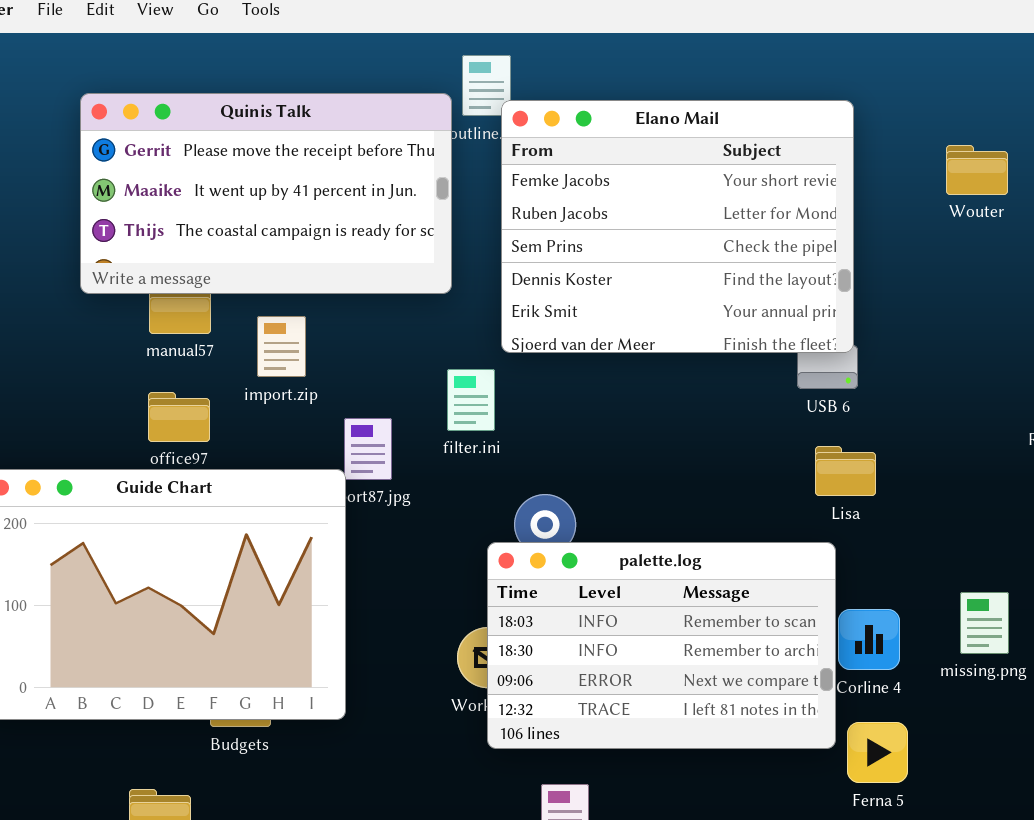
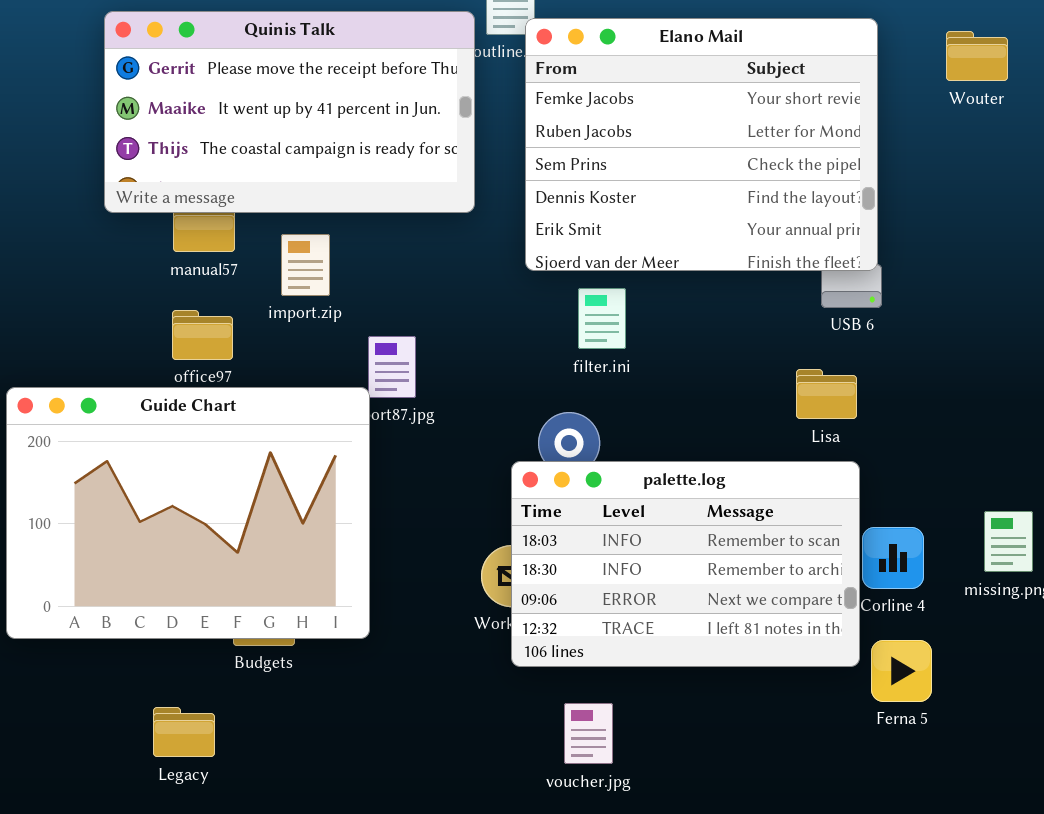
Wouter: [946,145,1008,195] -> [946,31,1008,81], moved
filter.ini: [447,369,495,431] -> [578,288,626,349], moved
Lisa: [815,446,876,496] -> [796,369,857,419], moved

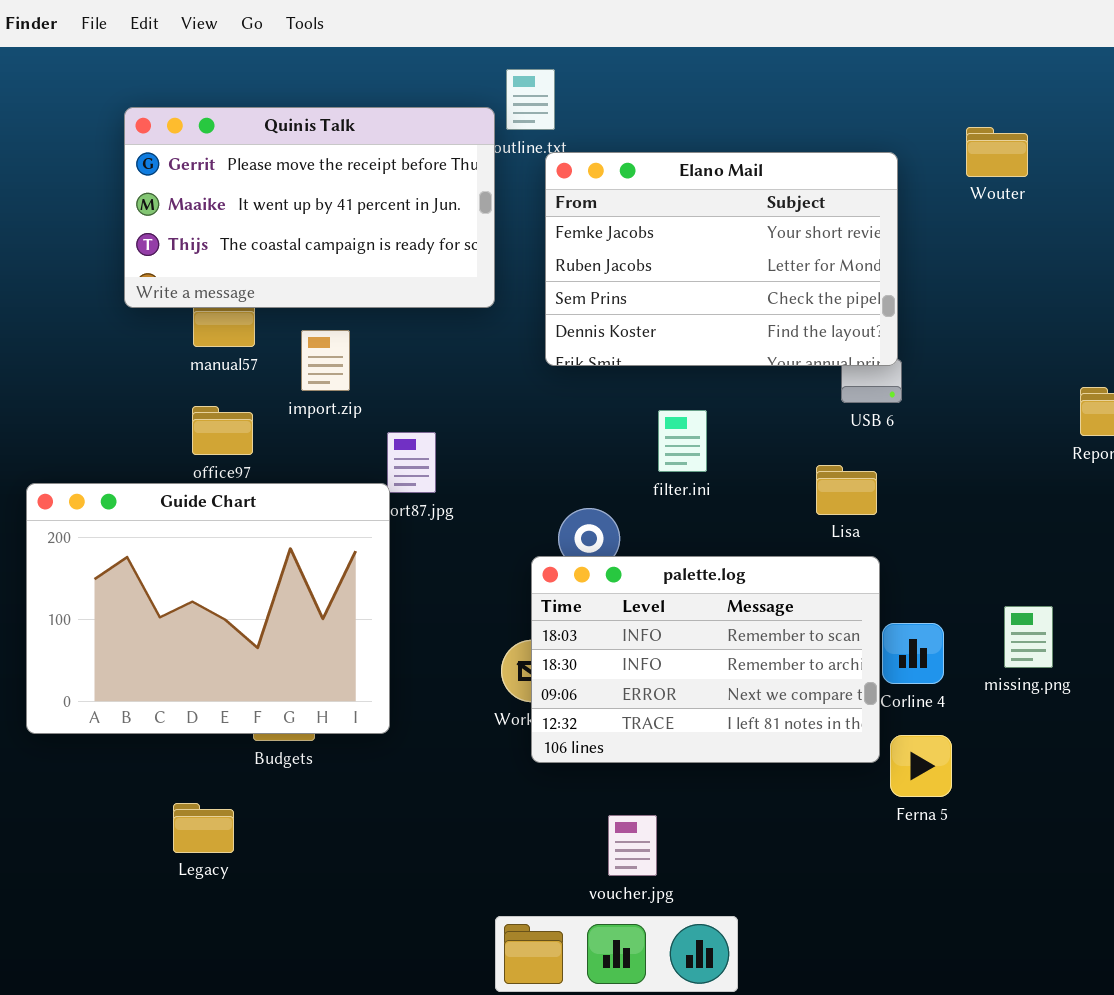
Elano Mail: [525,18,878,271] -> [545,152,898,366], resized
filter.ini: [578,288,626,349] -> [658,410,707,472], moved
voucher.jpg: [564,703,613,764] -> [608,815,657,876], moved

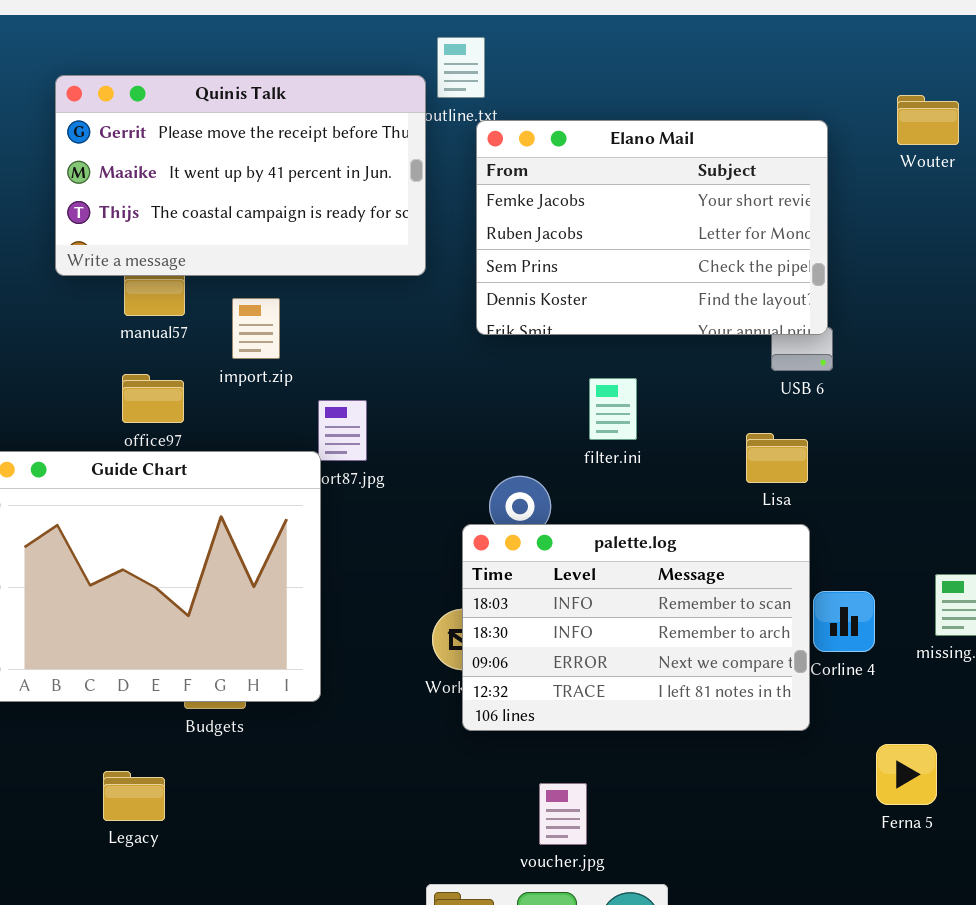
Ferna 5: [890,735,952,797] -> [876,744,937,805], moved

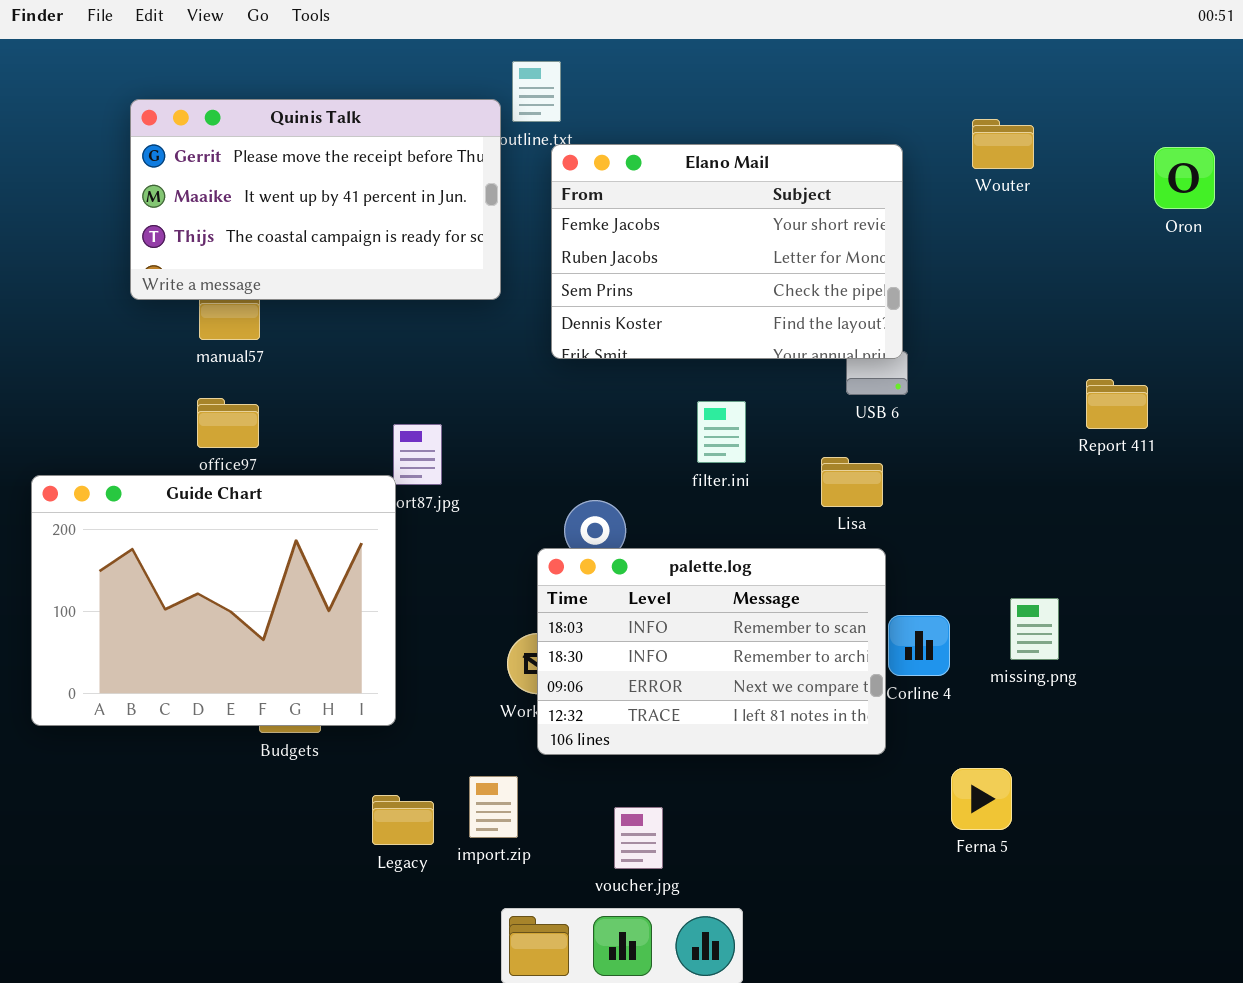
import.zip: [232,298,280,359] -> [469,776,518,838], moved
filter.ini: [589,378,637,440] -> [697,401,746,463], moved
Legacy: [103,771,165,821] -> [372,795,434,845], moved

